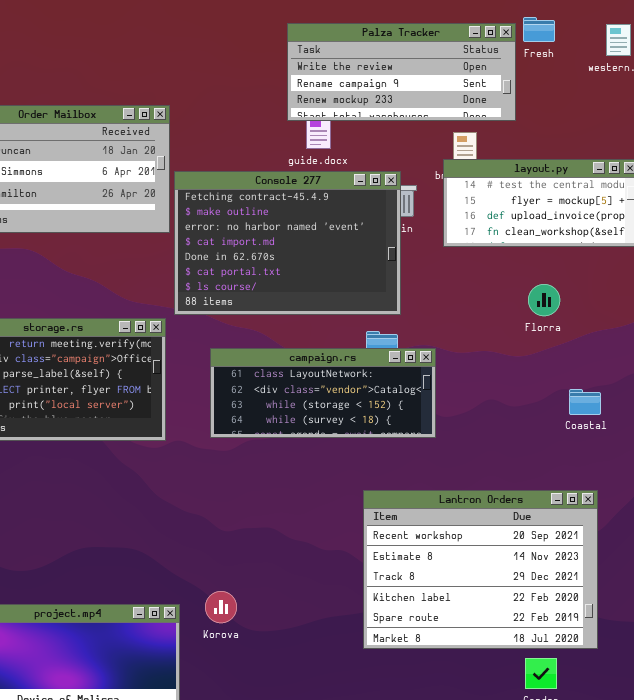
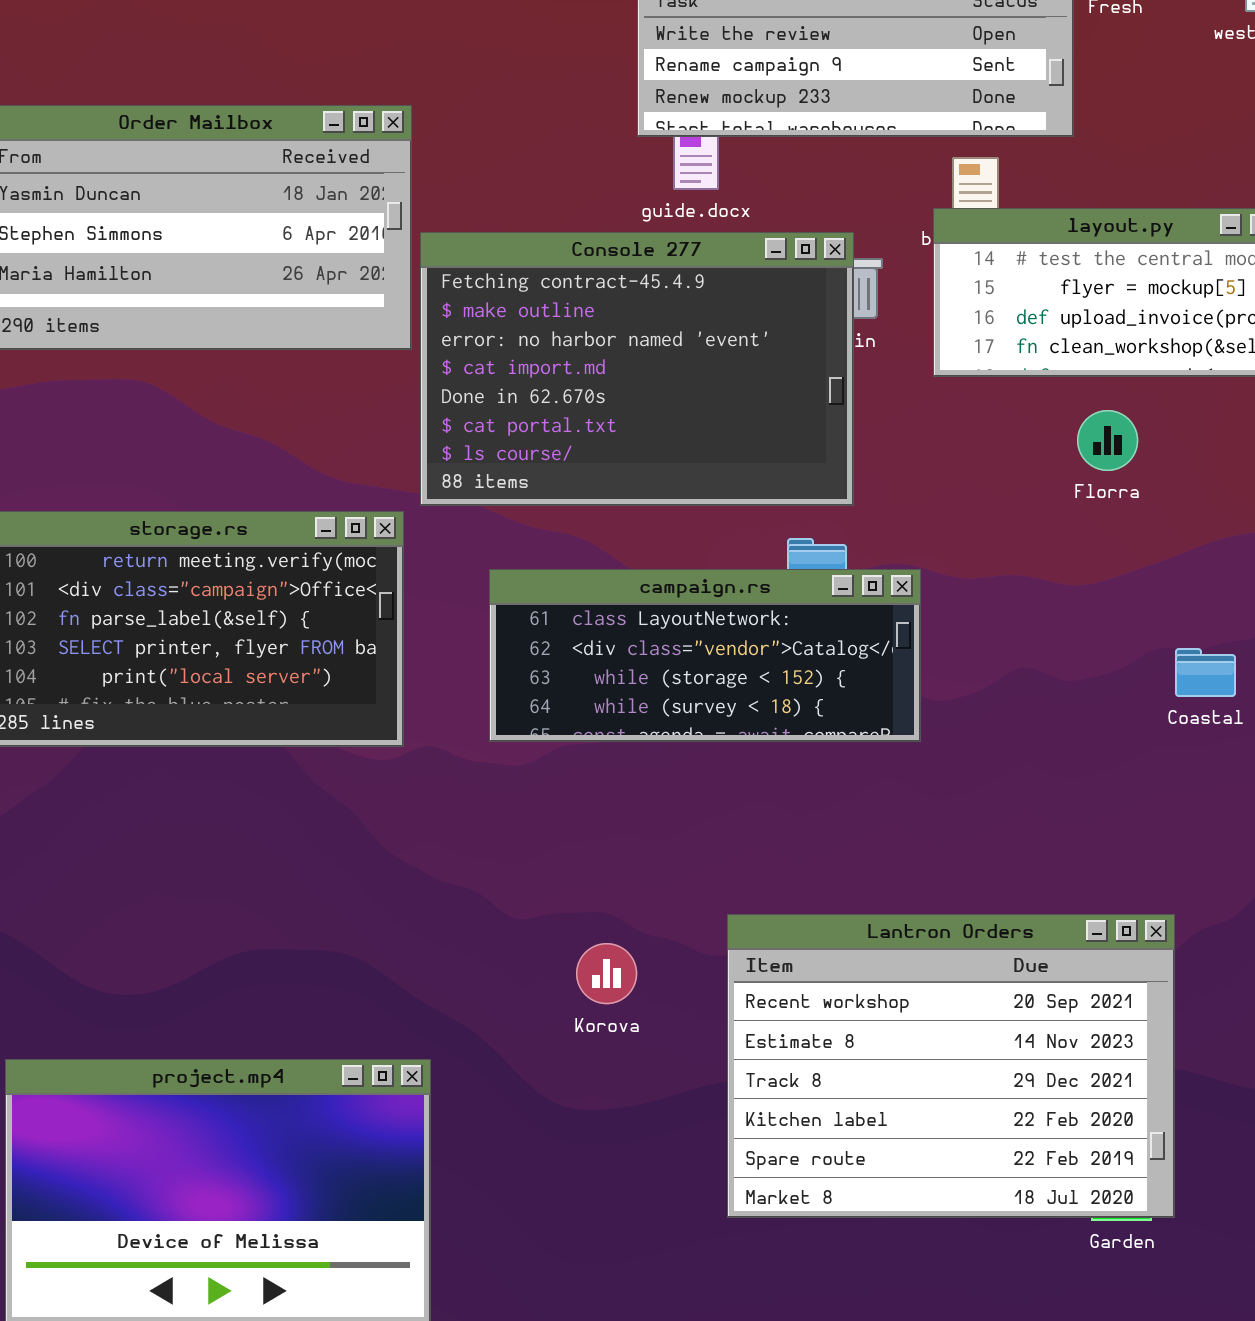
Florra: [528,284,560,316] -> [1077,410,1138,471], moved
Lantron Orders: [363,490,598,649] -> [727,914,1175,1218], moved
Korova: [205,591,237,623] -> [576,943,637,1004], moved

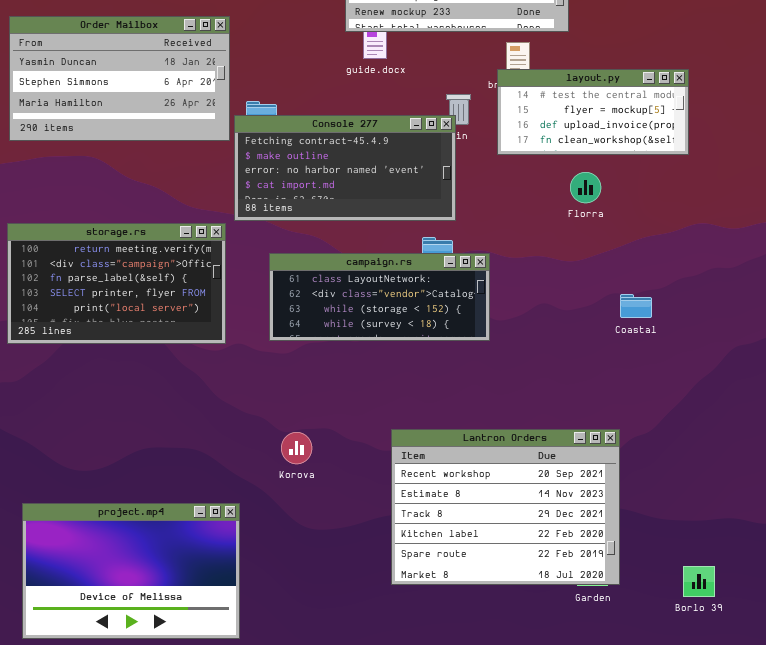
Console 277: [420,232,854,506] -> [234,115,456,221], resized
Korova: [576,943,637,1004] -> [281,432,312,464], moved

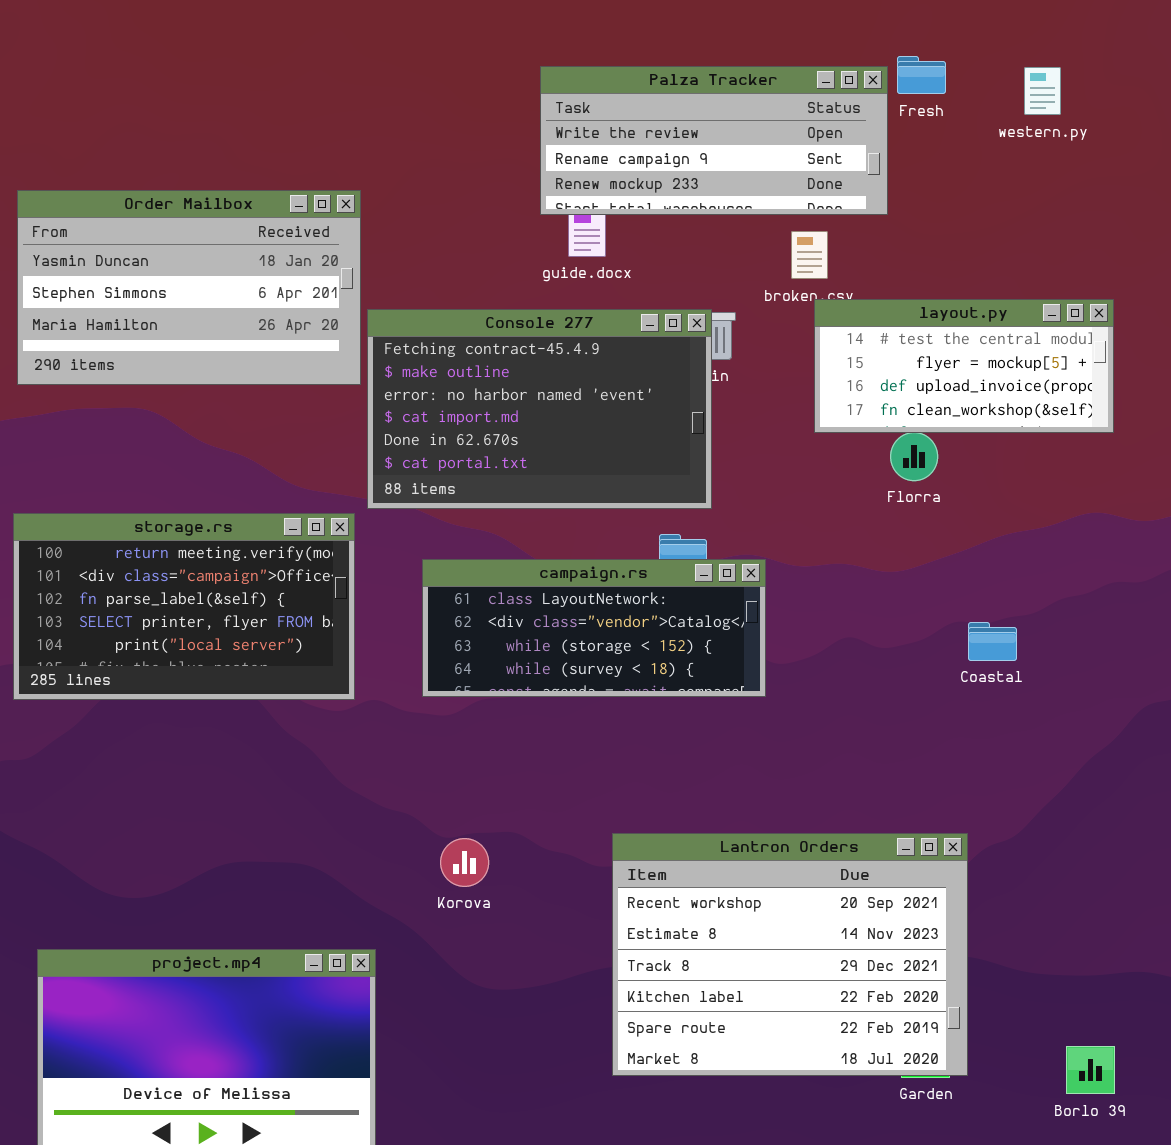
layout.py: [497,69,689,155] -> [814,299,1114,433], moved
Console 277: [234,115,456,221] -> [367,309,712,509], resized

